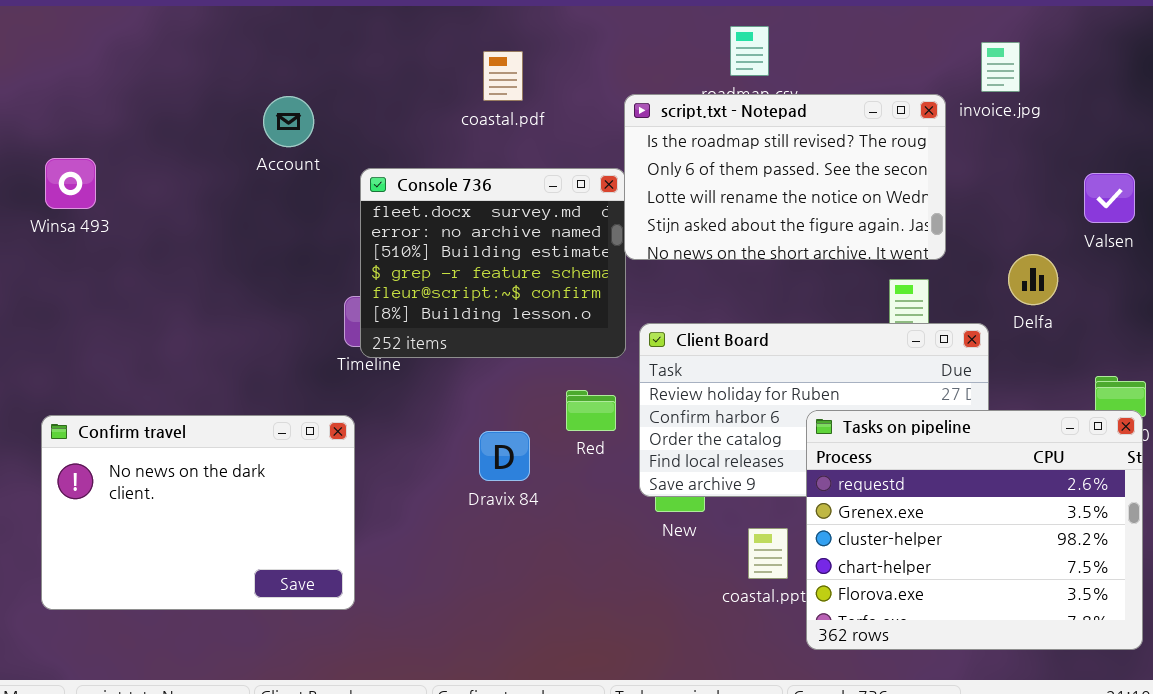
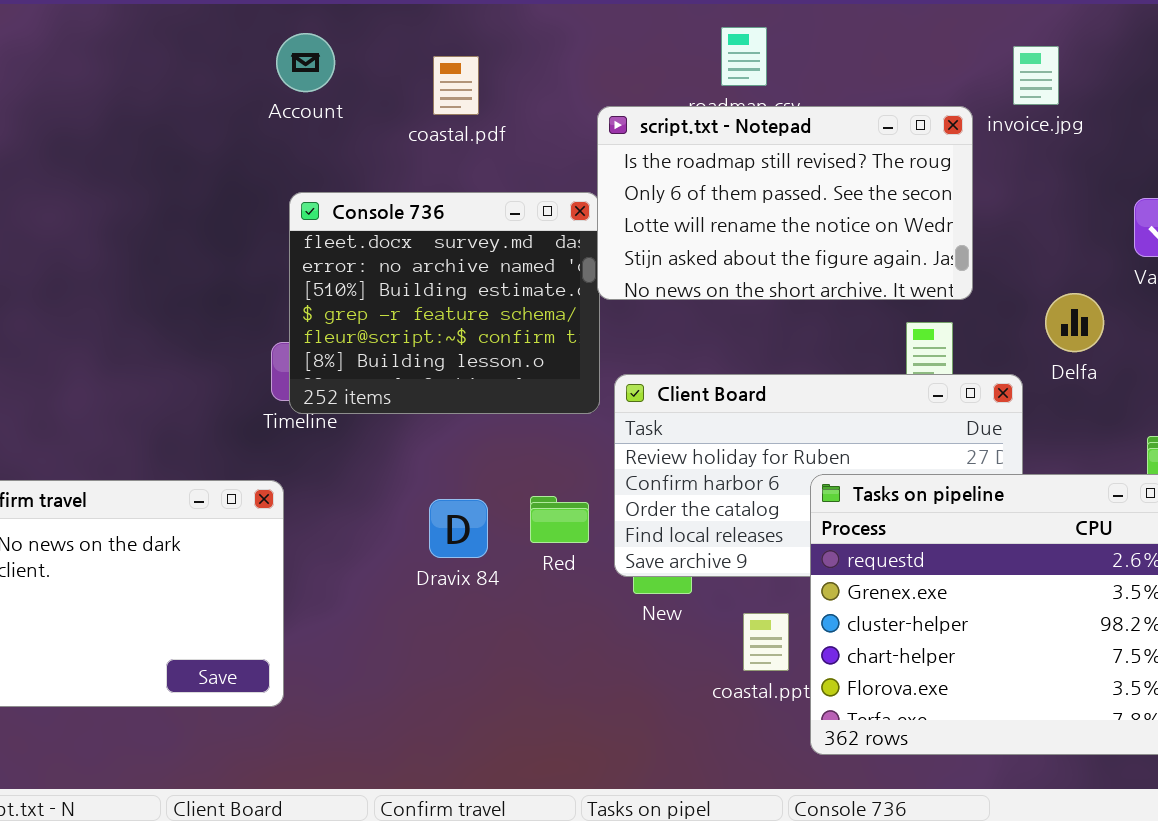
Account: [263,96,314,147] -> [276,33,335,92], moved
Red: [566,390,616,431] -> [530,496,589,543], moved

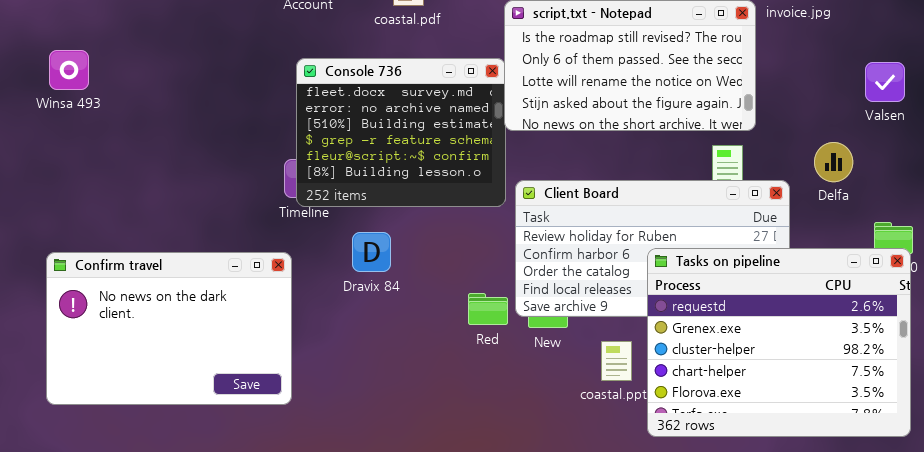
Delfa: [1045,293,1104,352] -> [814,142,853,182], moved
Red: [530,496,589,543] -> [468,293,508,325], moved
Dravix 84: [429,499,488,558] -> [352,232,391,272], moved

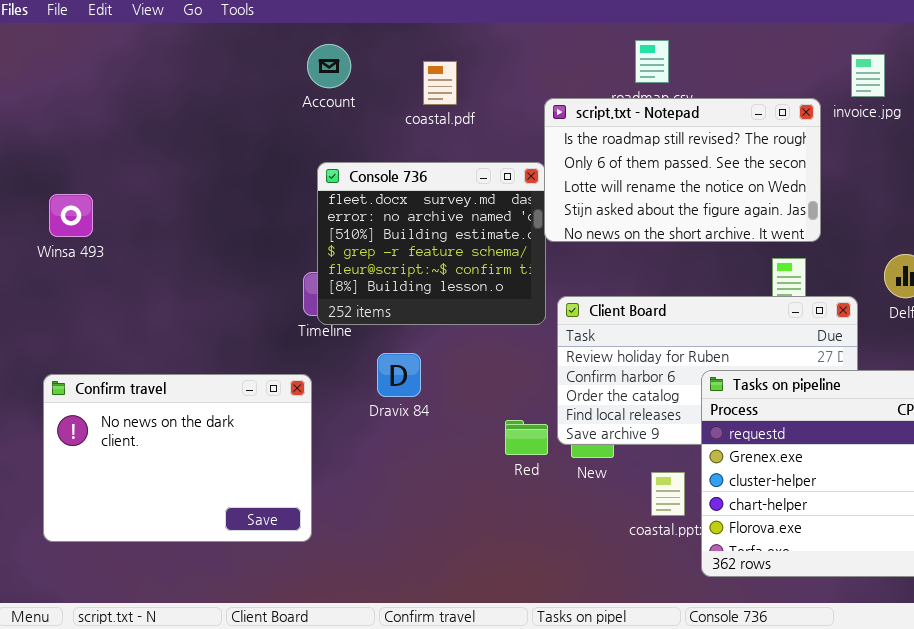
Winsa 493: [49,50,89,90] -> [49,194,93,237], moved

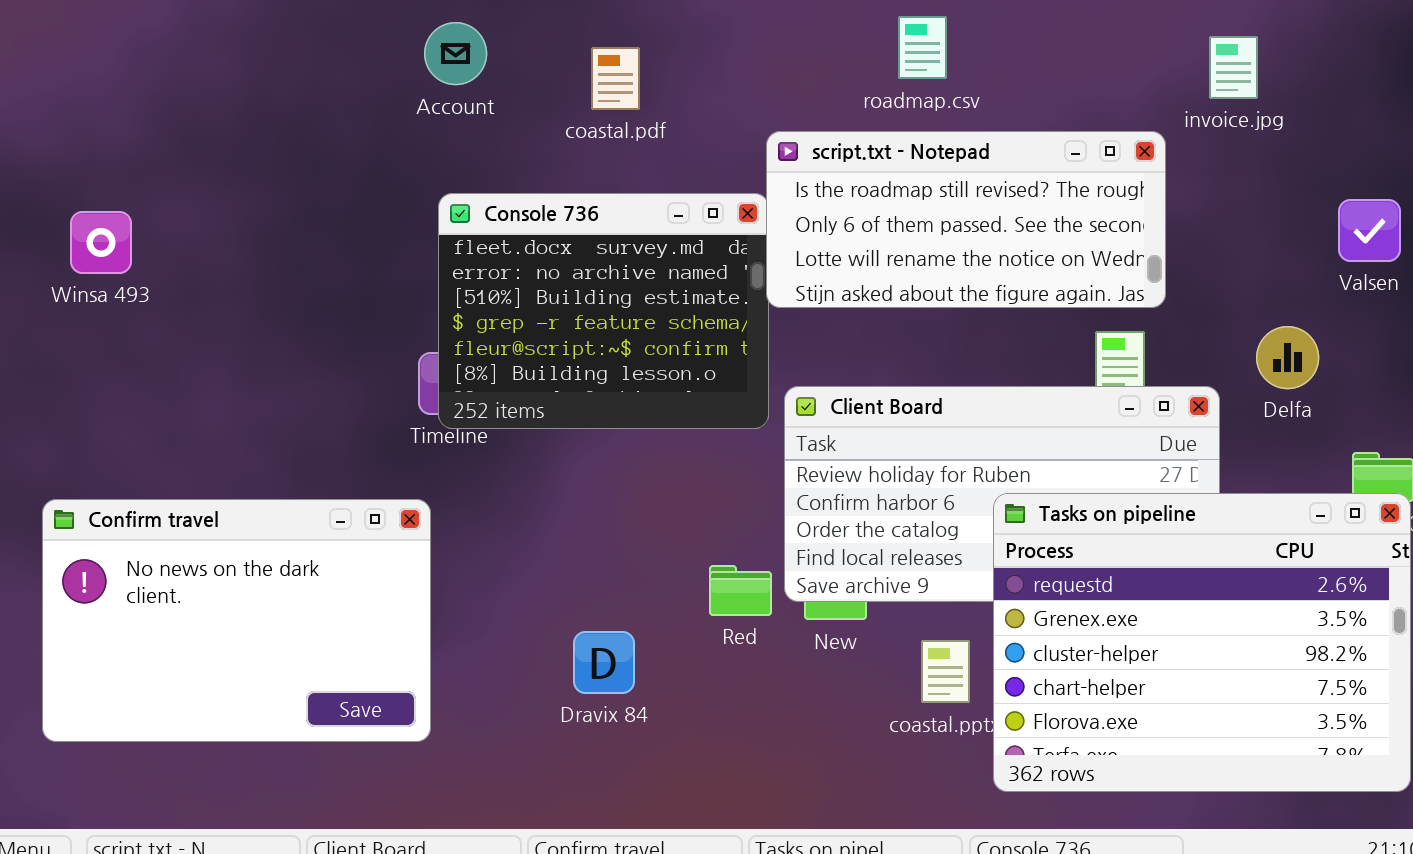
script.txt - Notepad: [544,98,821,242] -> [766,131,1166,308], resized
Winsa 493: [49,194,93,237] -> [70,211,132,274], moved
Dravix 84: [377,353,421,397] -> [573,631,635,694], moved

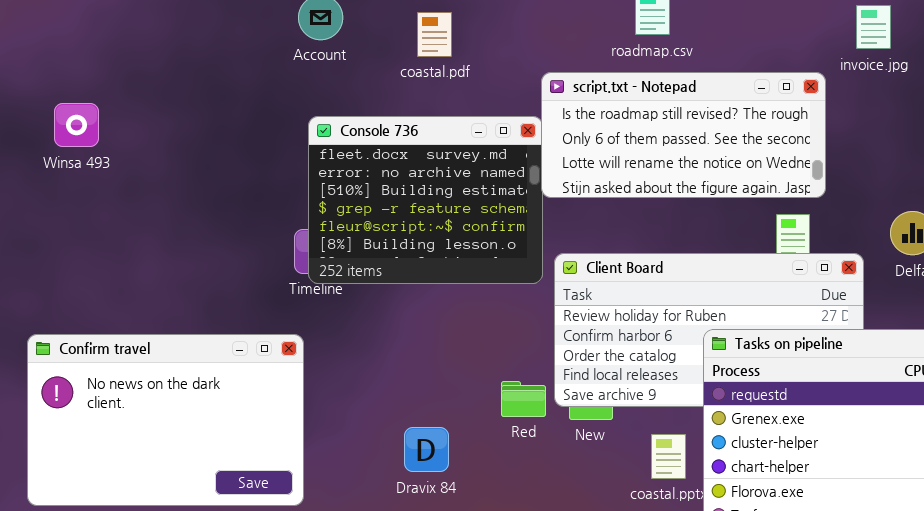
Winsa 493: [70,211,132,274] -> [54,103,99,147], moved

